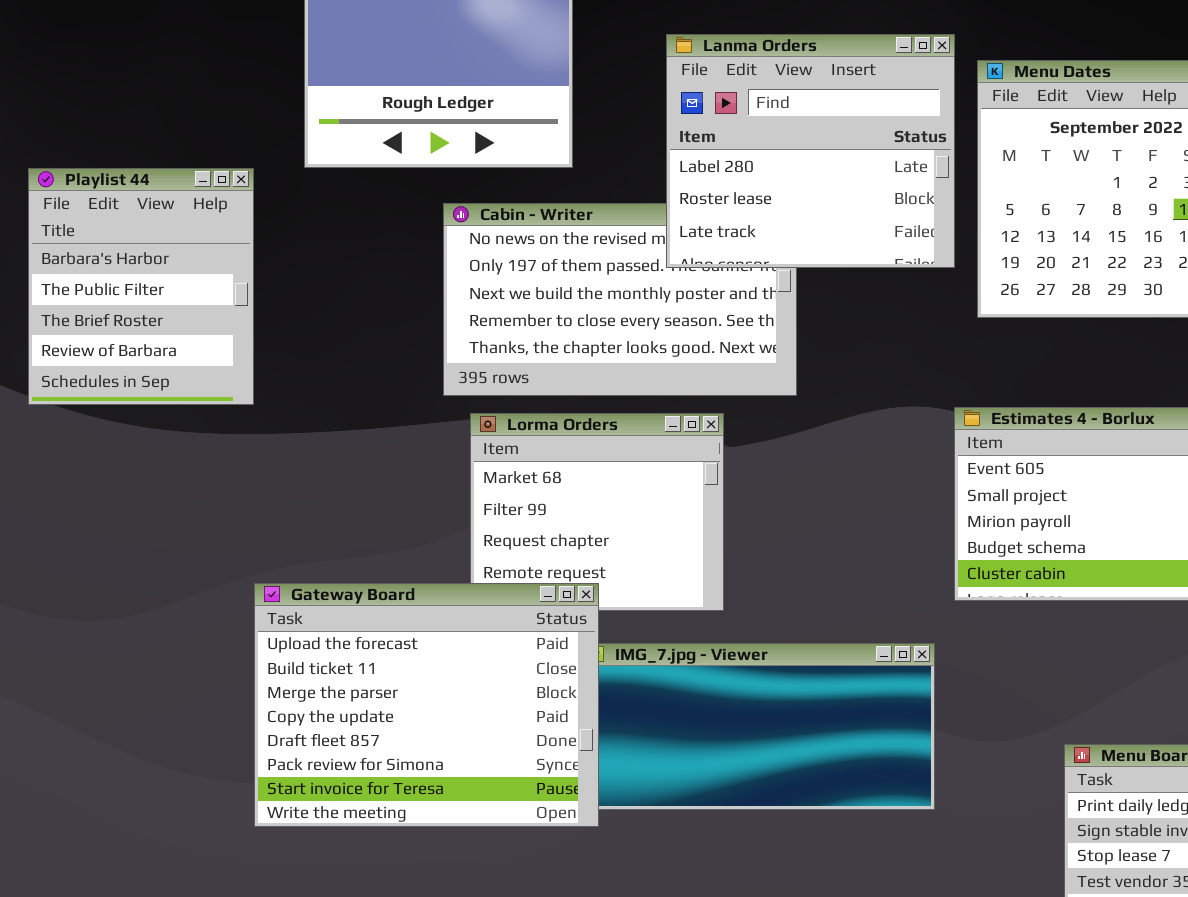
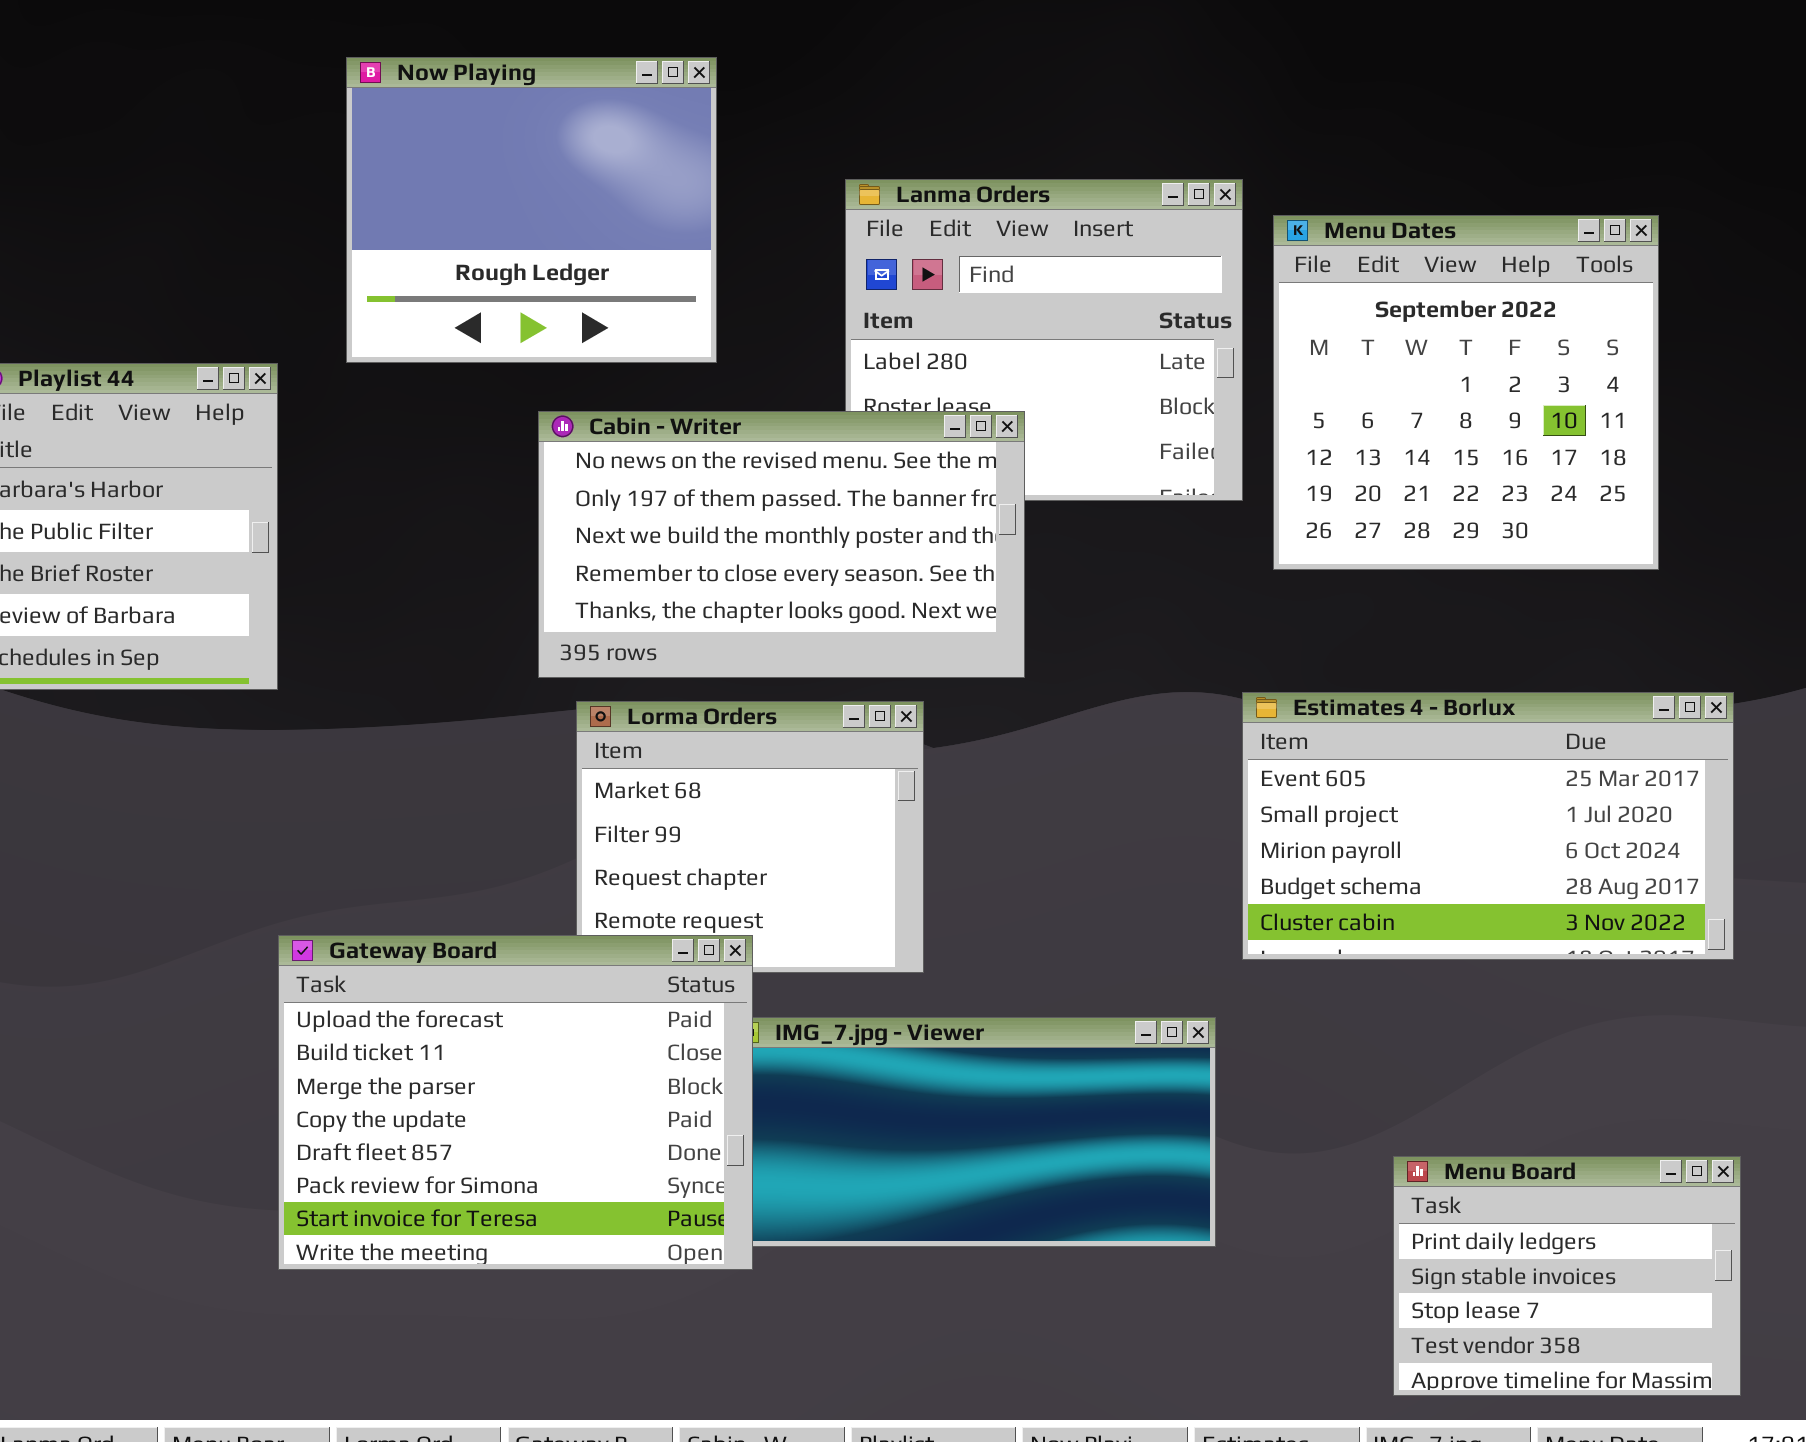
Cabin - Writer: [443,203,797,396] -> [538,411,1025,678], raised

